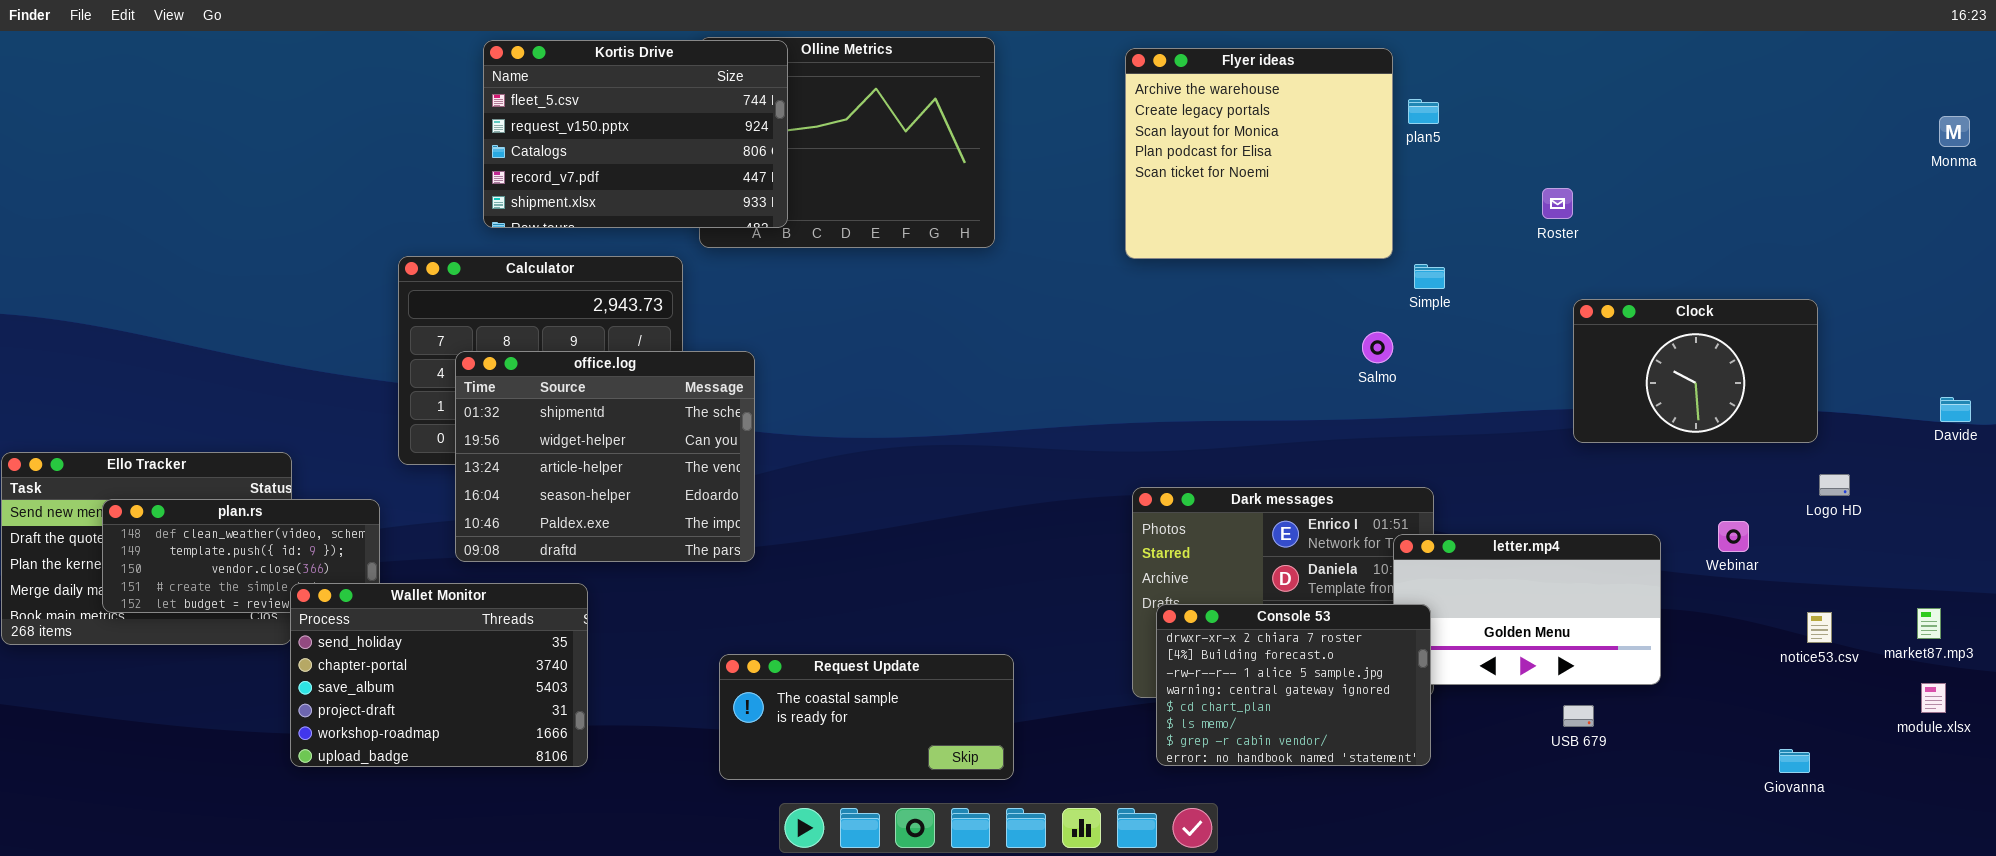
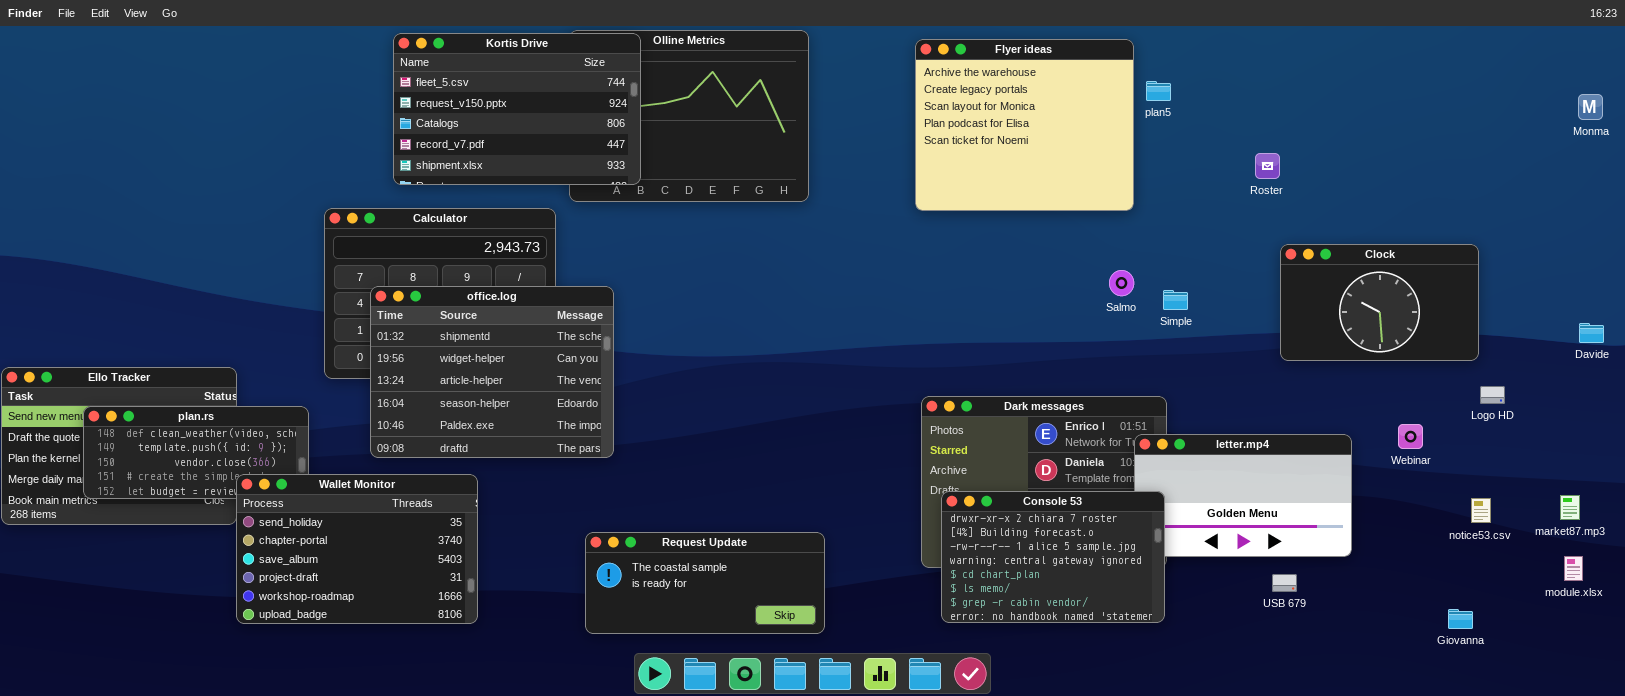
Simple: [1414,264,1445,289] -> [1163,290,1188,310], moved

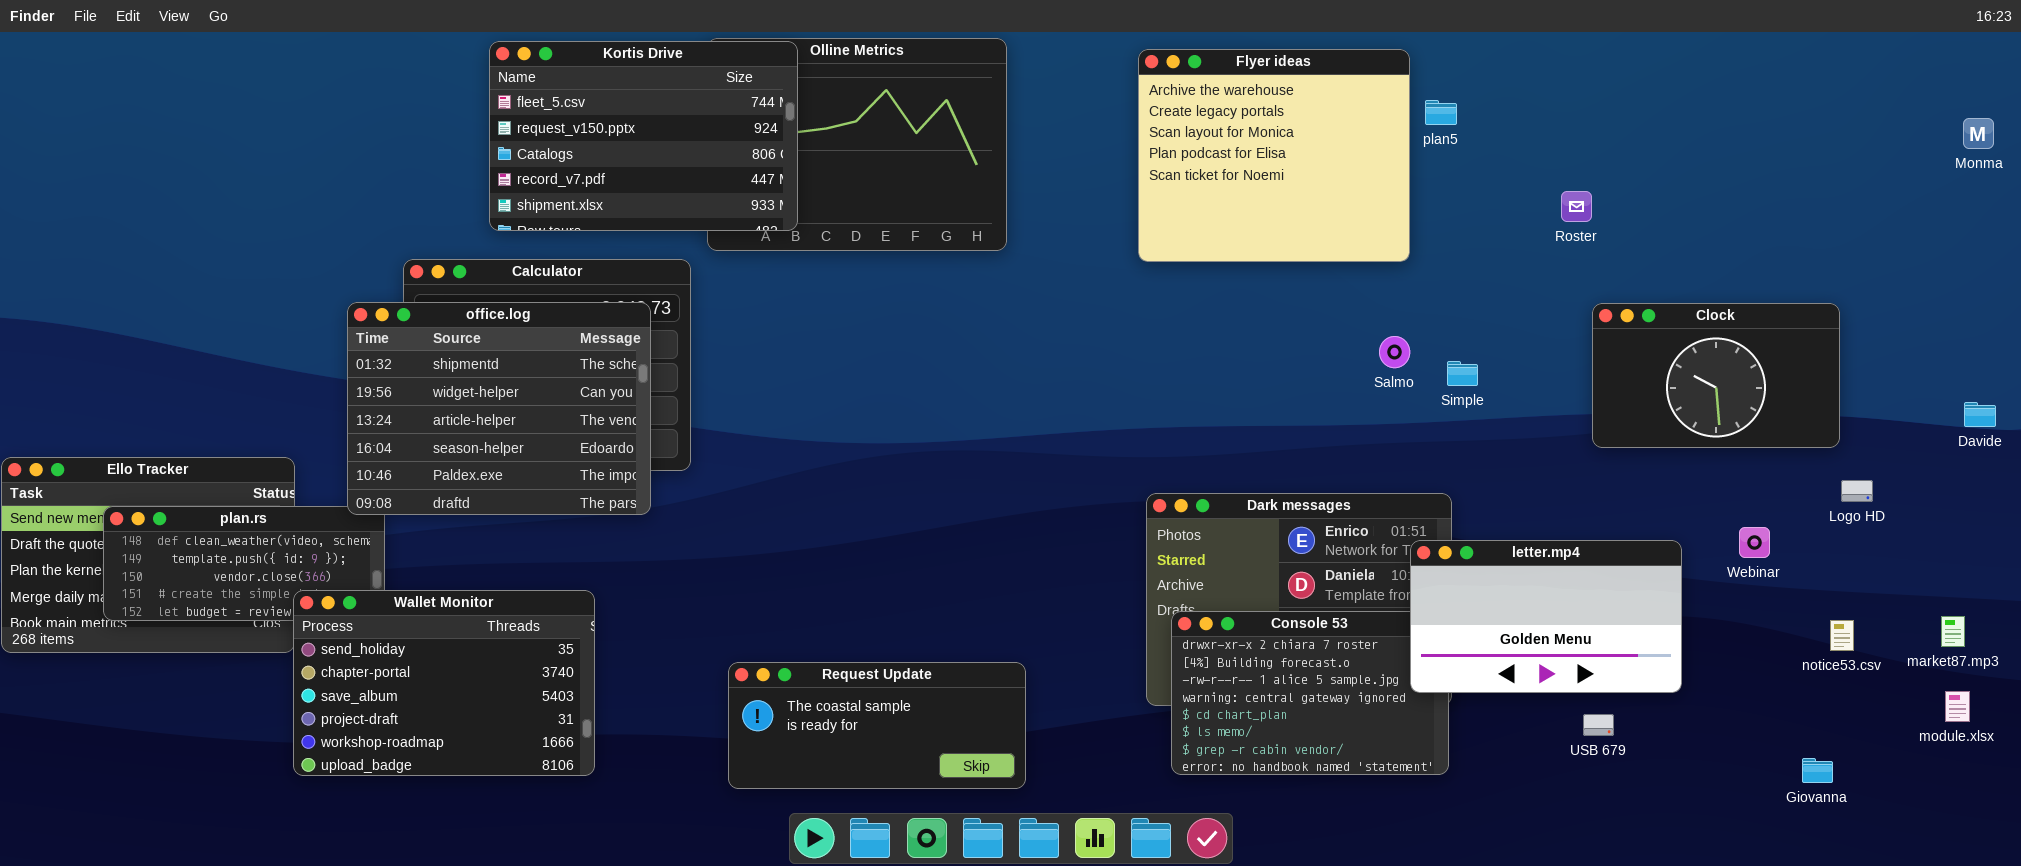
office.log: [370,286,614,458] -> [347,302,651,515], moved
letter.mp4: [1134,434,1352,557] -> [1410,540,1682,693], raised

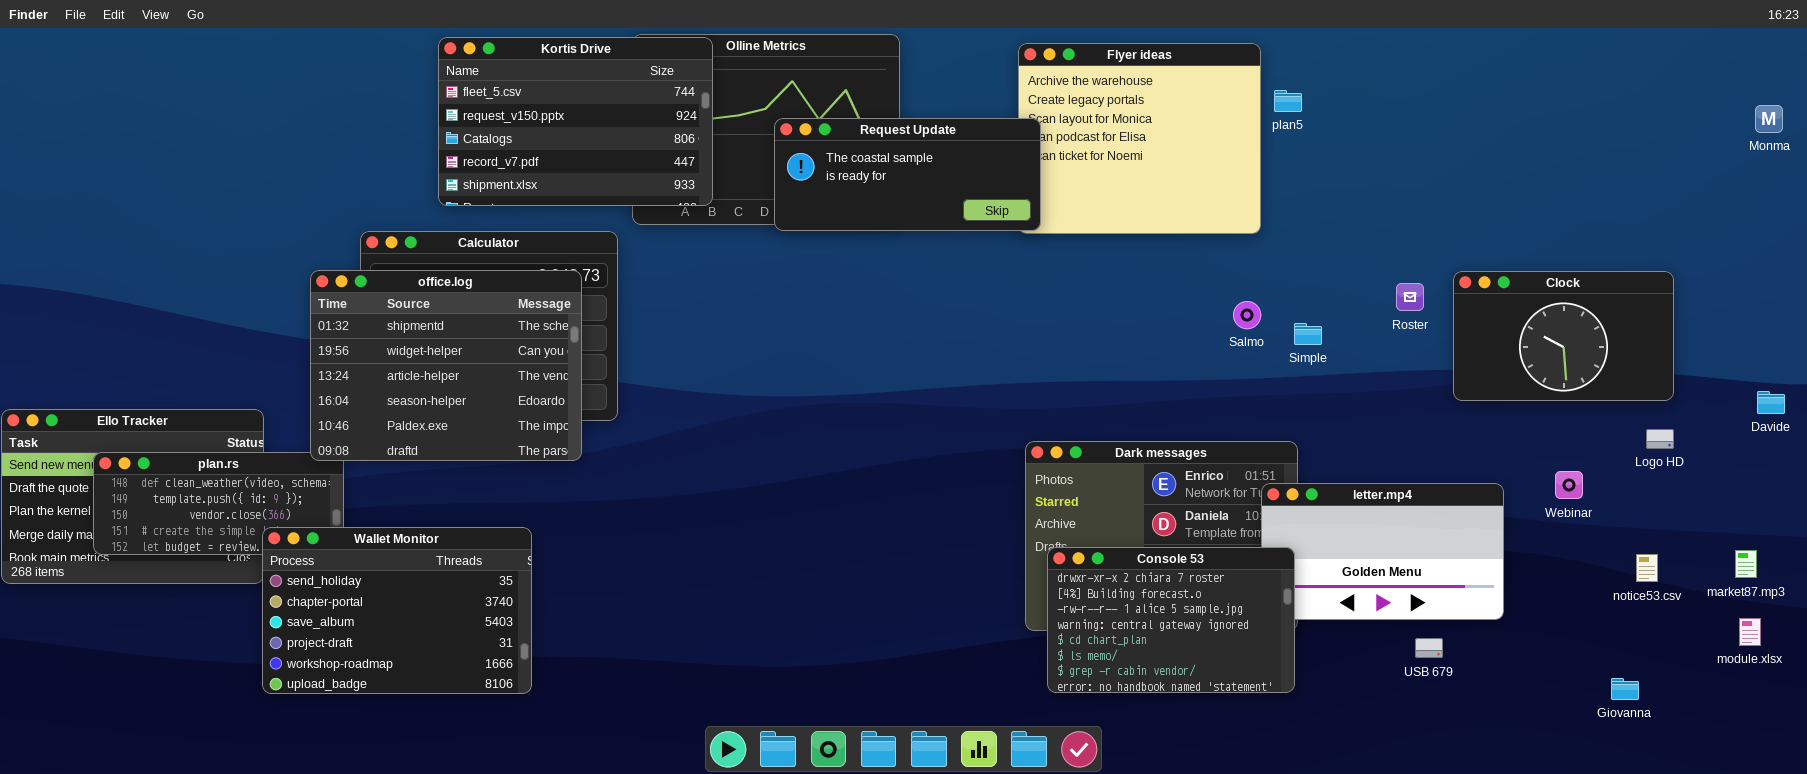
Roster: [1561,191,1592,222] -> [1396,283,1424,311], moved
Clock: [1592,303,1840,448] -> [1453,271,1674,401], moved
Davide: [1964,402,1996,427] -> [1757,391,1785,414], moved
Console 53: [1171,611,1449,775] -> [1047,547,1295,693], raised
Request Update: [728,662,1026,789] -> [774,118,1041,231], moved

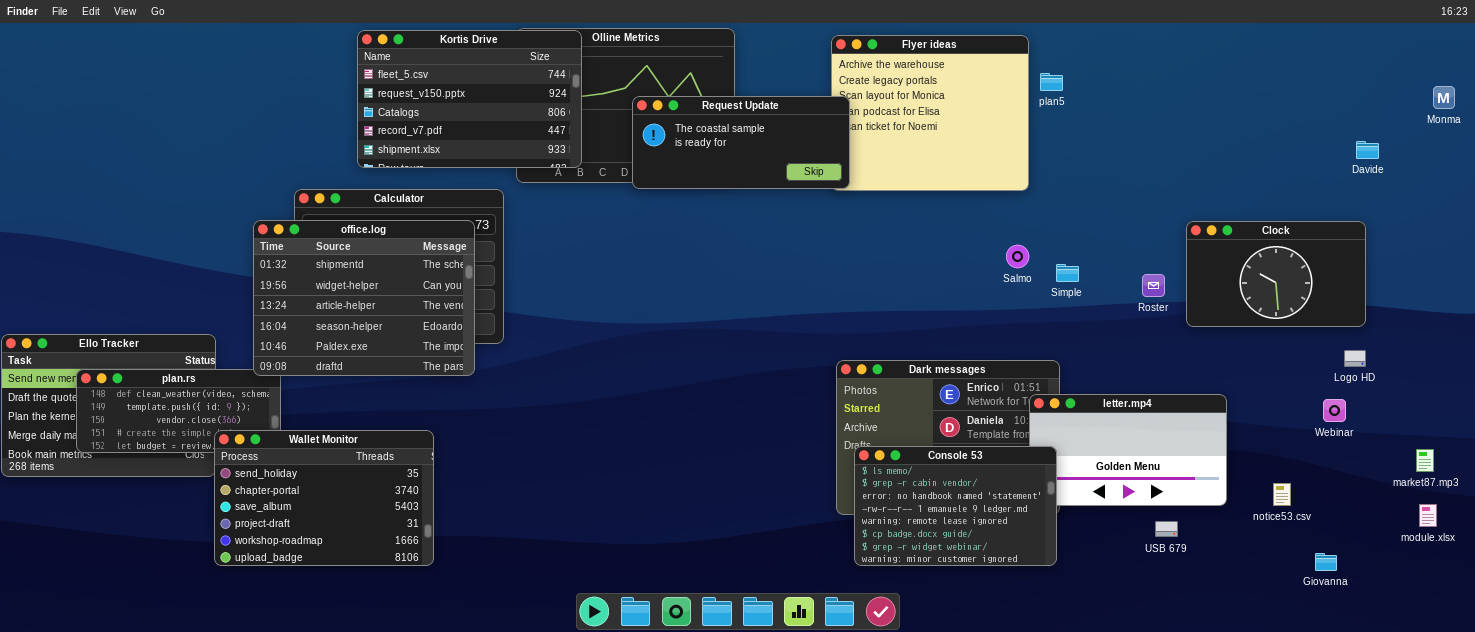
Roster: [1396,283,1424,311] -> [1142,274,1165,297], moved
Davide: [1757,391,1785,414] -> [1356,141,1379,159], moved
Webinar: [1555,471,1583,499] -> [1323,399,1346,422], moved
Console 53: [1047,547,1295,693] -> [854,446,1057,566], scrolled down 5 rows
notice53.csv: [1636,554,1658,582] -> [1273,483,1291,506], moved

